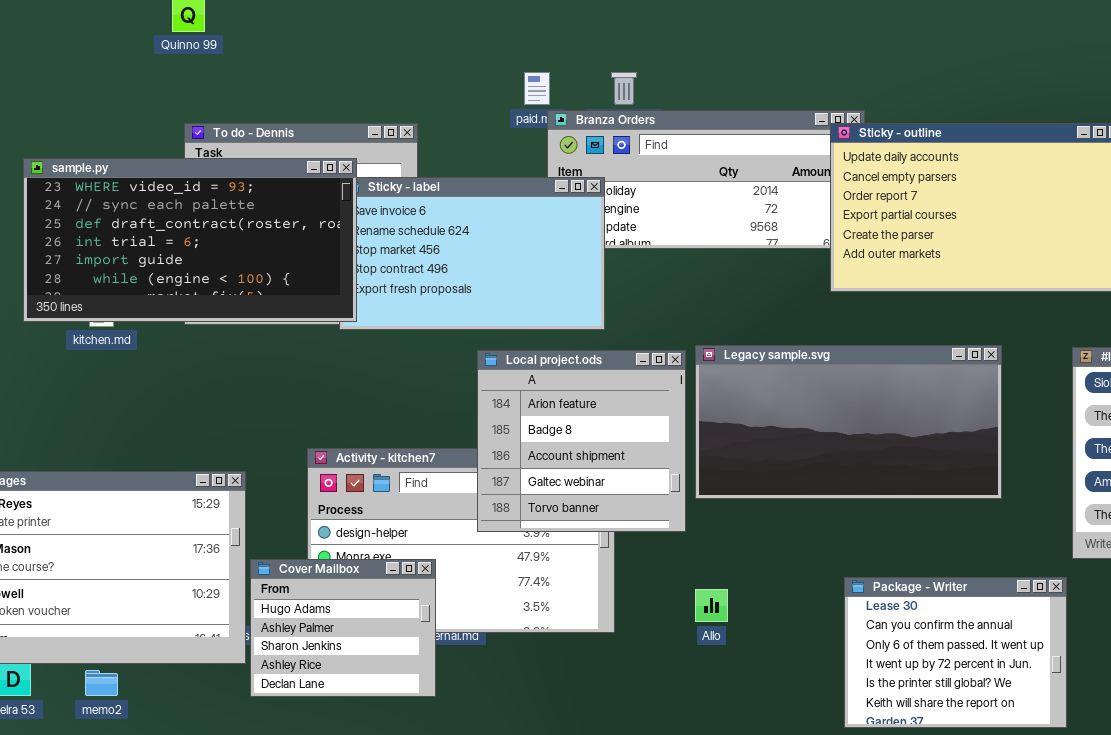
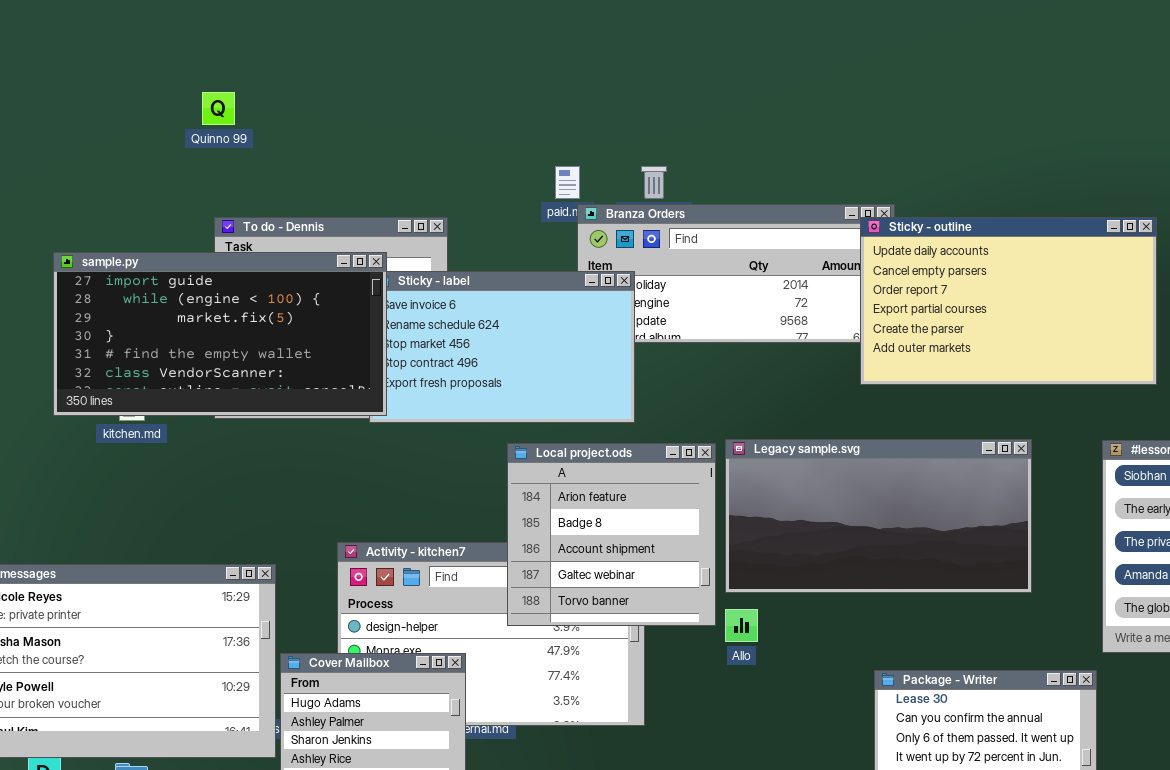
sample.py: [23,158,357,322] -> [53,252,387,416], scrolled down 4 rows
Allo: [695,589,728,622] -> [725,609,758,642], moved

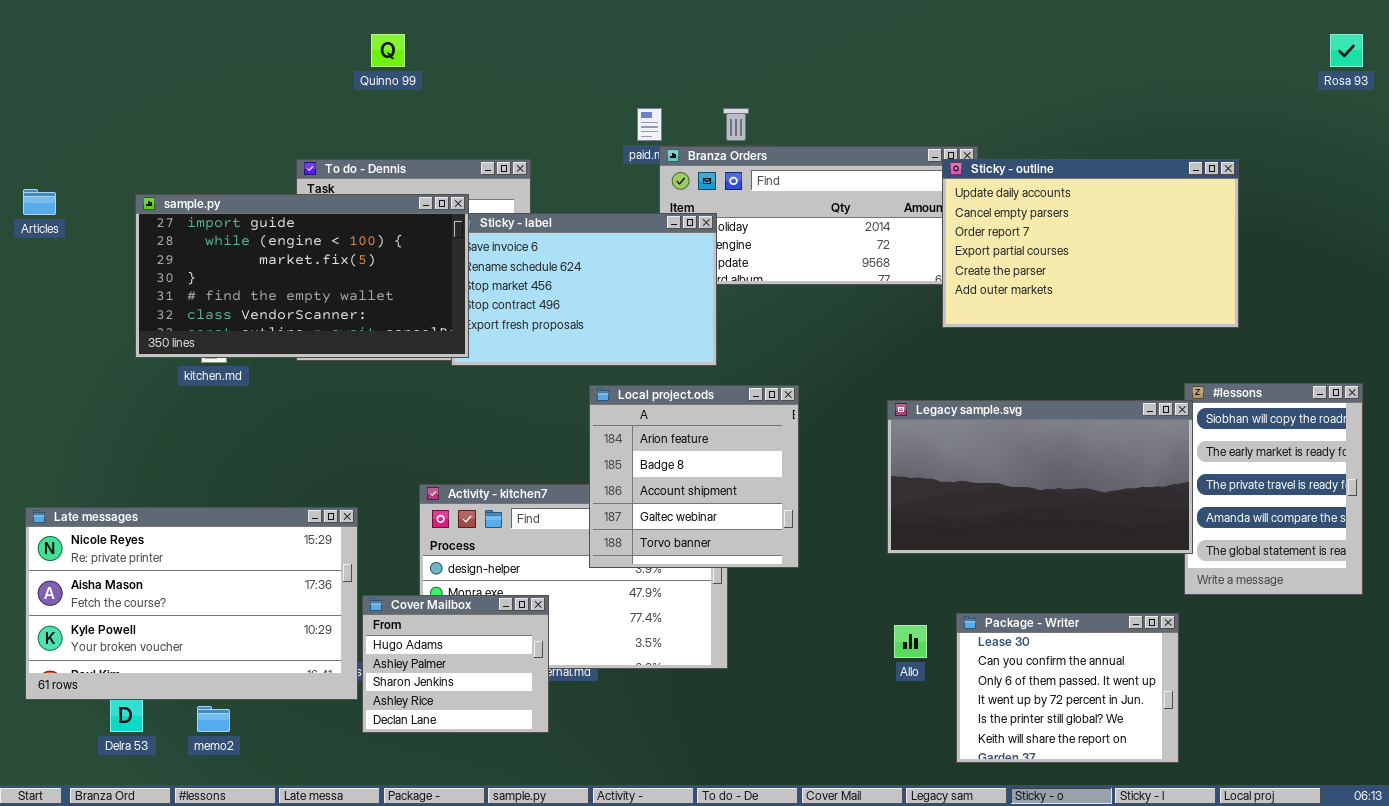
Quinno 99: [202,92,235,125] -> [371,34,405,67], moved
Legacy sample.svg: [725,439,1032,593] -> [887,400,1193,554], moved
Allo: [725,609,758,642] -> [894,625,927,658], moved

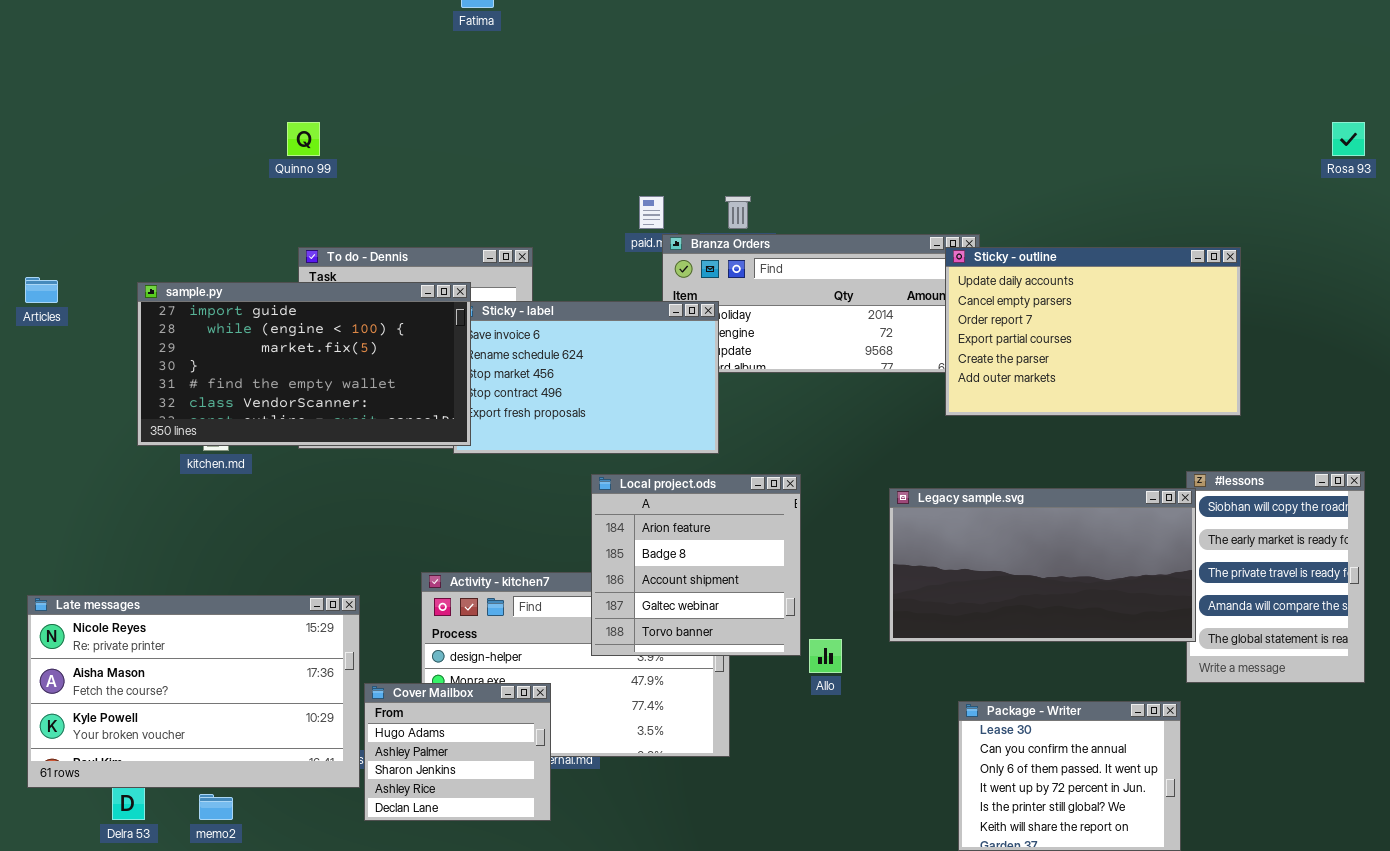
Quinno 99: [371,34,405,67] -> [287,122,320,156], moved
Allo: [894,625,927,658] -> [809,639,842,673], moved

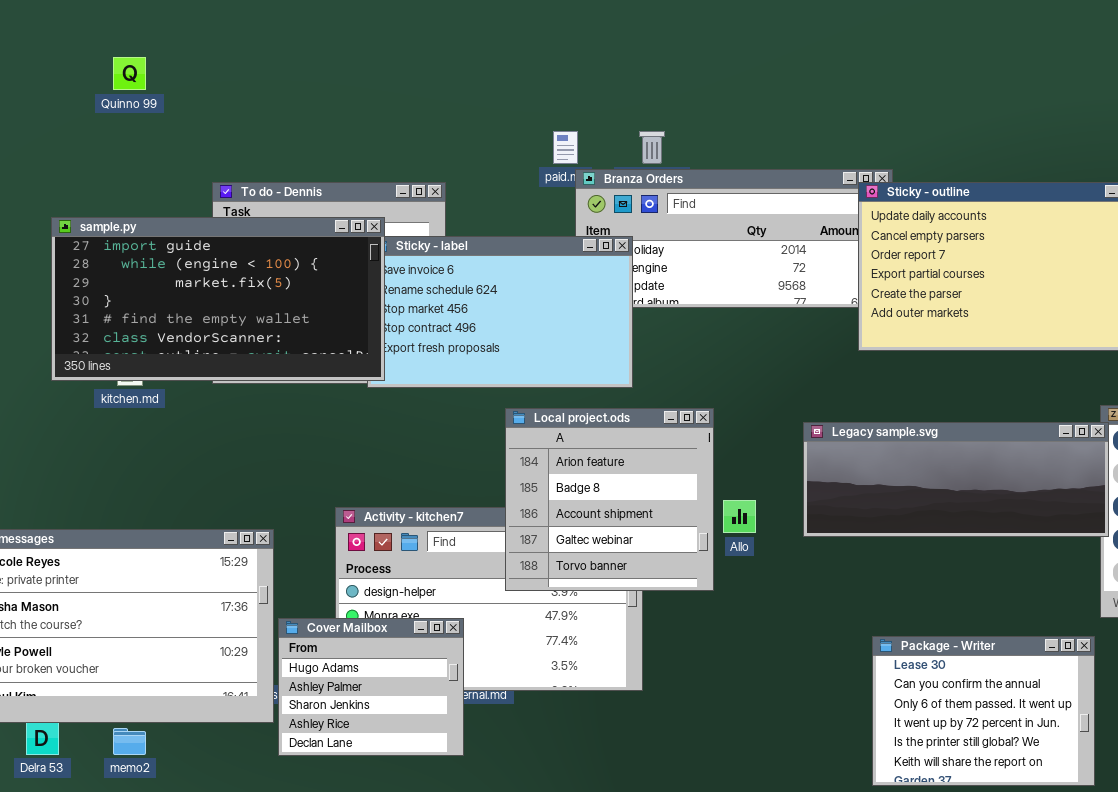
Quinno 99: [287,122,320,156] -> [113,57,146,90], moved
Legacy sample.svg: [889,488,1196,642] -> [803,422,1109,537], resized
Allo: [809,639,842,673] -> [723,500,756,533], moved

